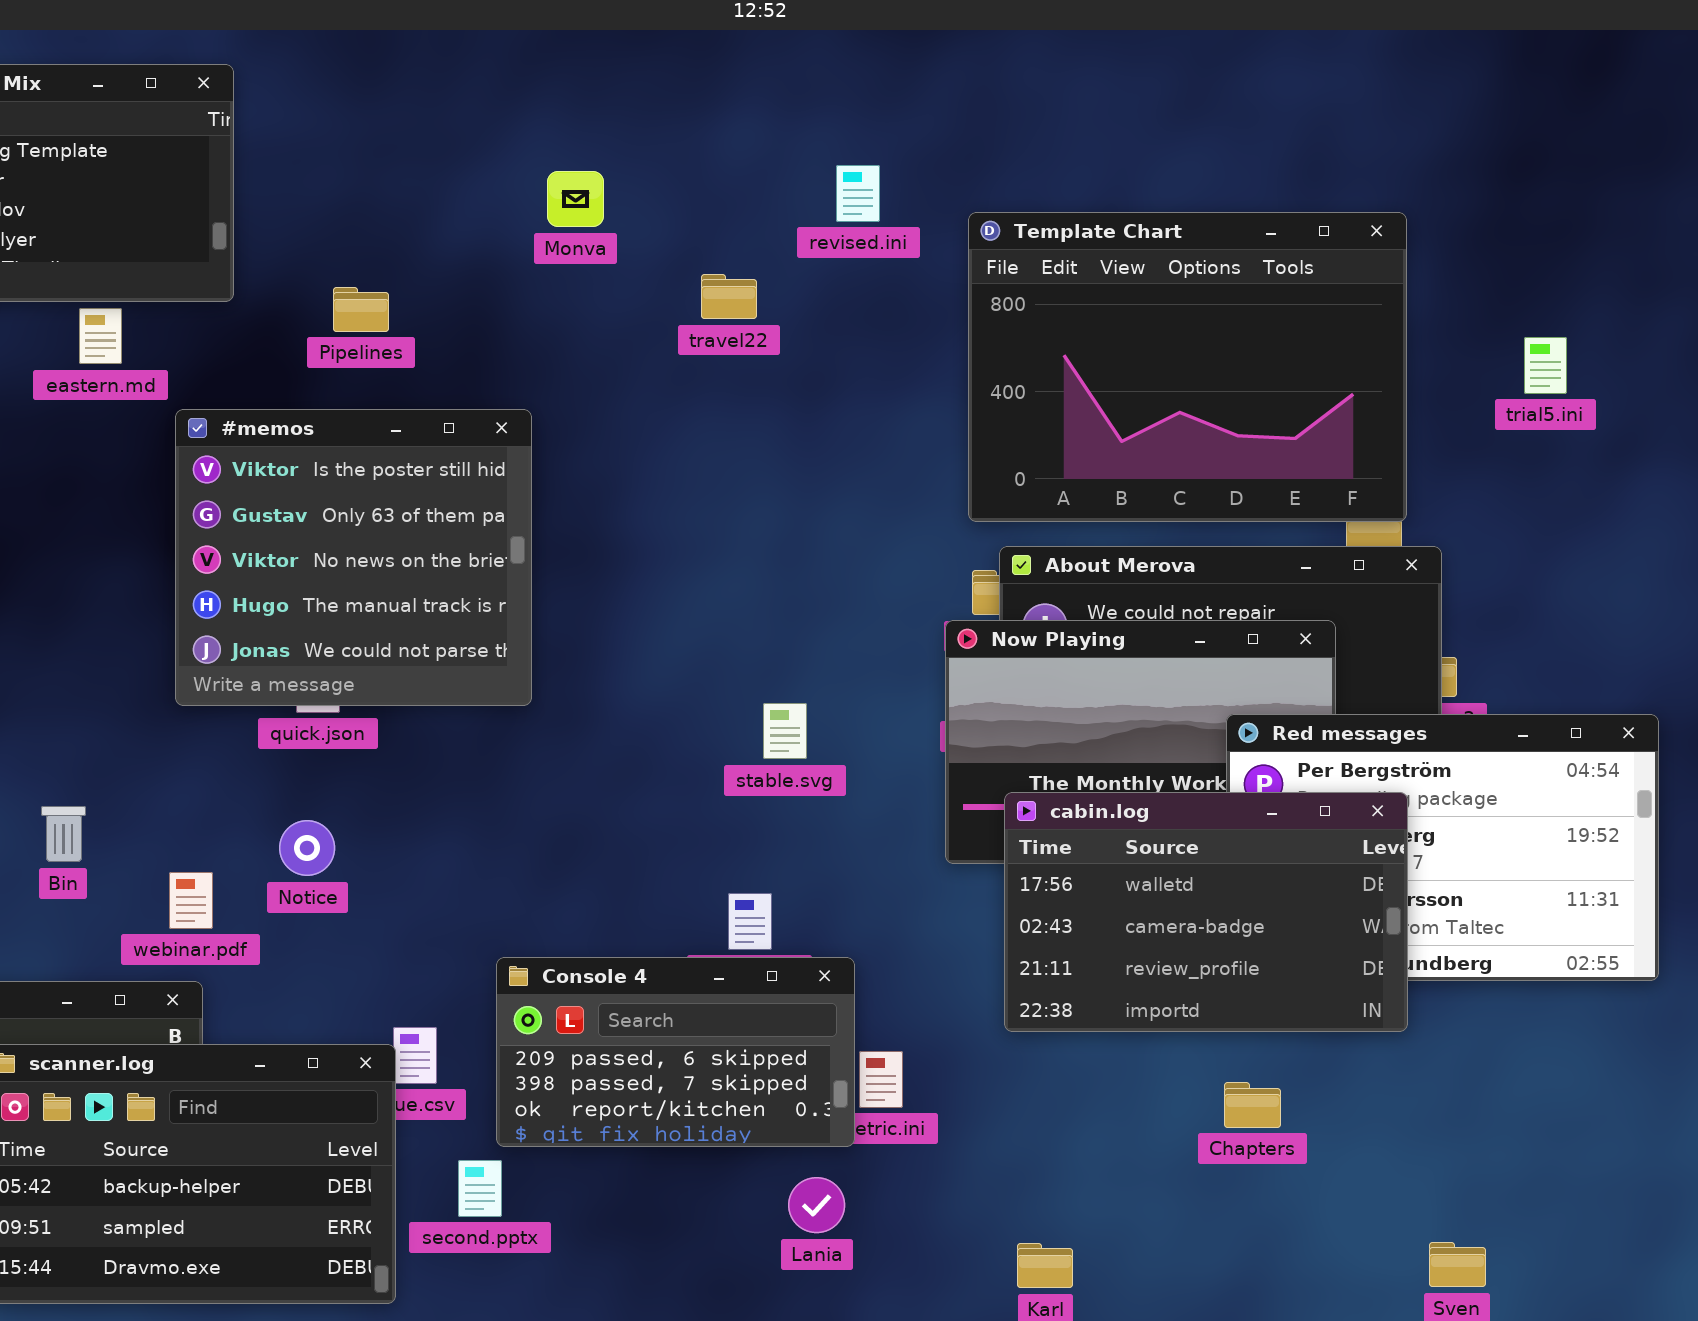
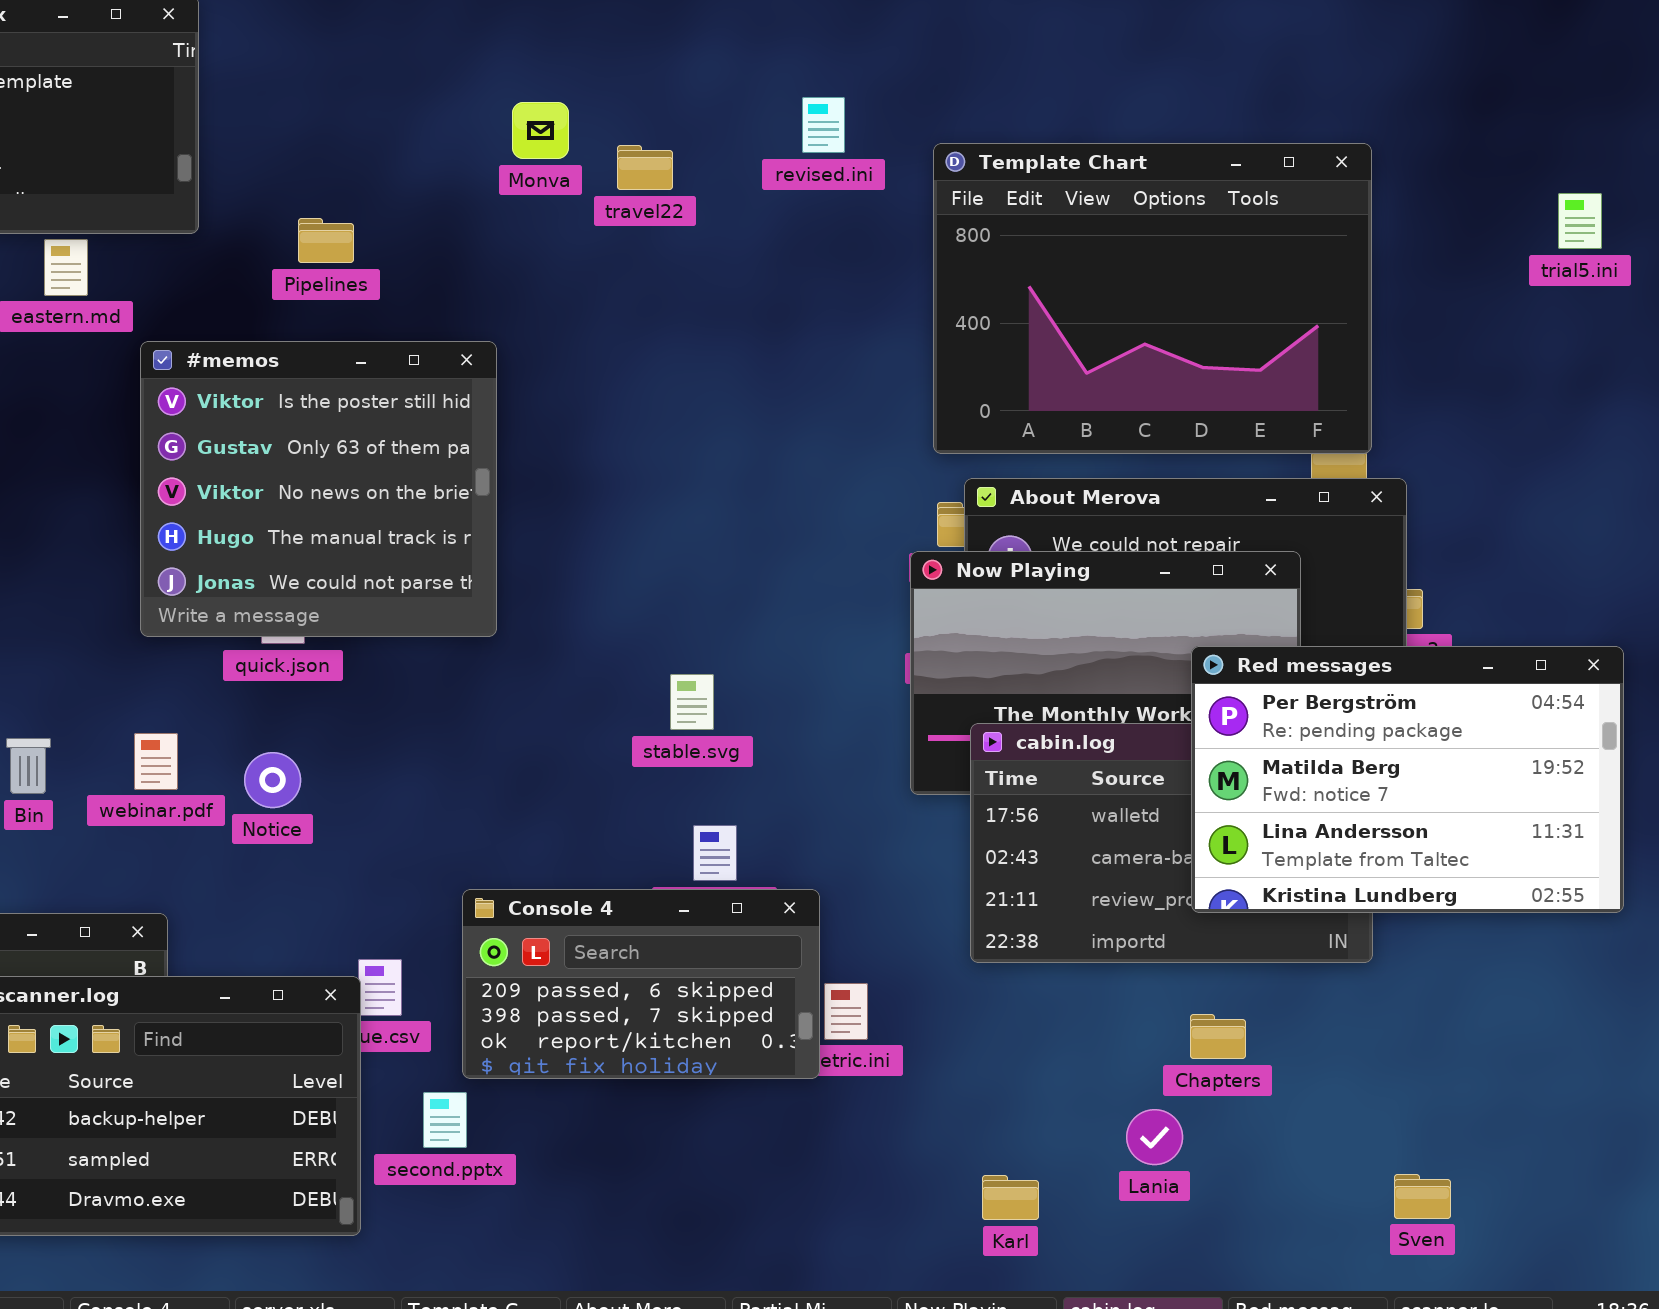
travel22: [701,274,757,319] -> [617,145,673,190], moved
trial5.ini: [1524,337,1567,394] -> [1558,193,1602,249], moved
stable.svg: [763,703,807,759] -> [670,674,714,730], moved
Red messages: [1226,714,1659,981] -> [1191,646,1624,913], raised
webinar.pdf: [169,872,213,929] -> [134,733,178,790], moved
Lania: [788,1177,845,1233] -> [1126,1109,1183,1165], moved

